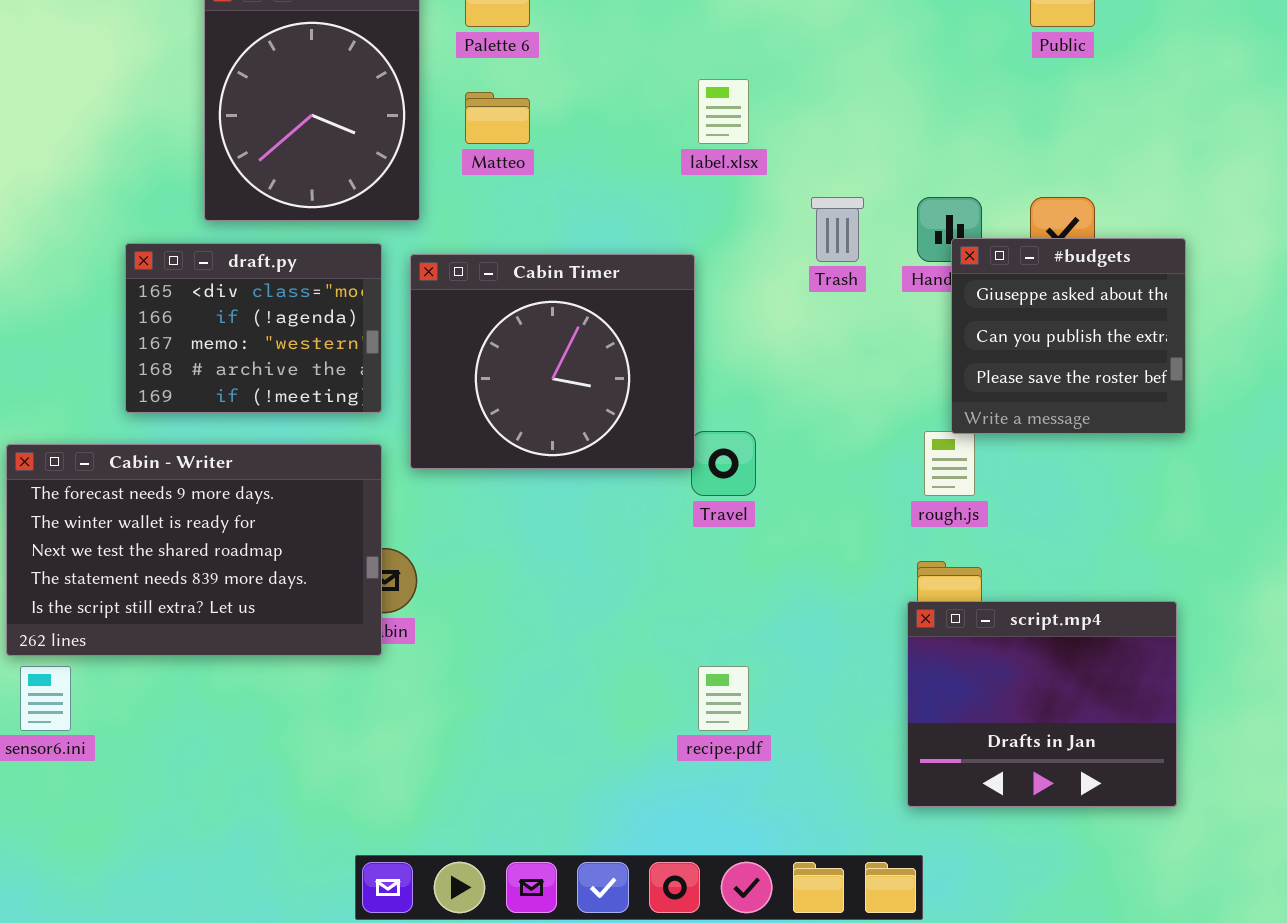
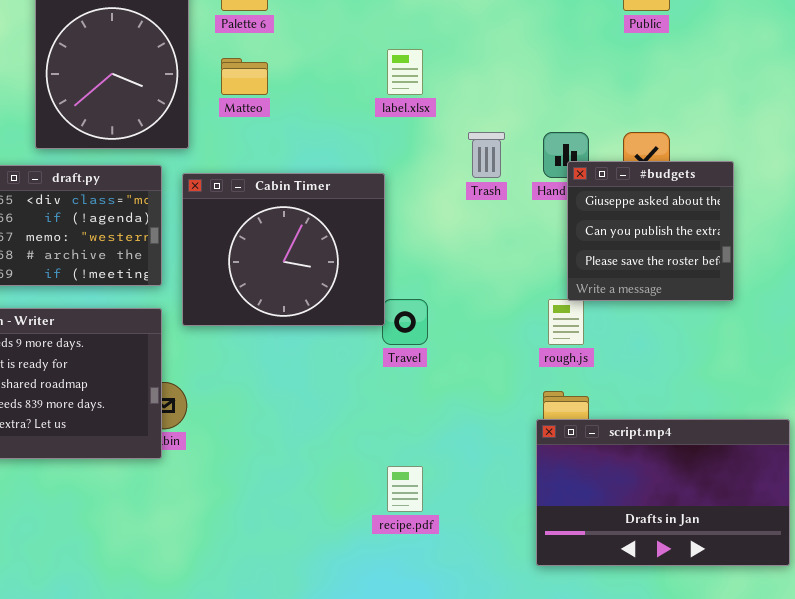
script.mp4: [907,601,1177,807] -> [536,419,790,566], resized

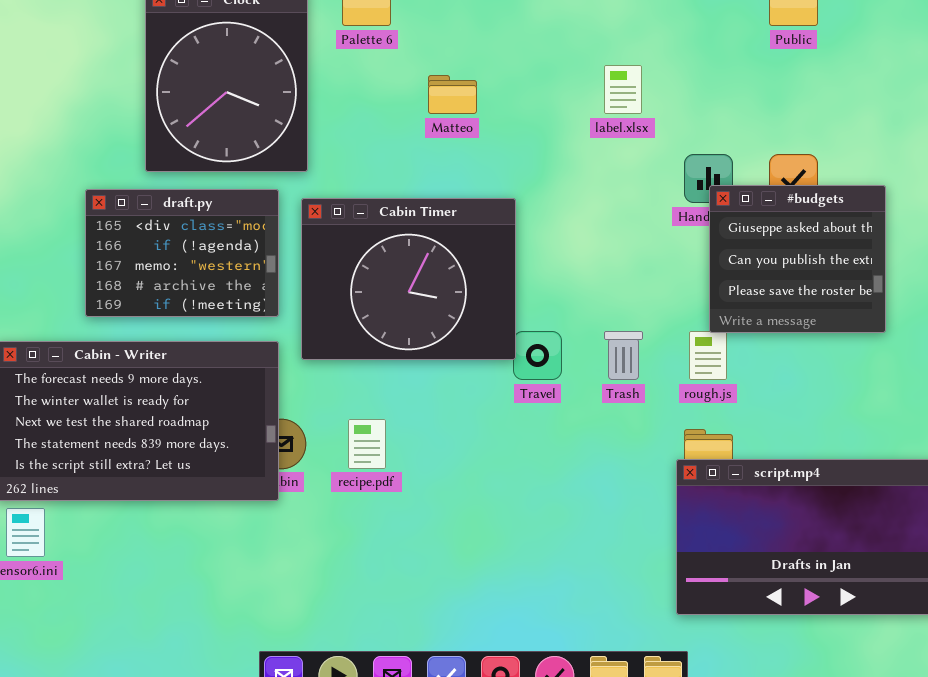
label.xlsx: [387,49,423,95] -> [604,65,642,114], moved
Matteo: [221,58,268,95] -> [428,75,477,114], moved
Trash: [468,132,505,178] -> [604,331,643,380], moved
recipe.pdf: [387,466,423,512] -> [348,419,386,469], moved

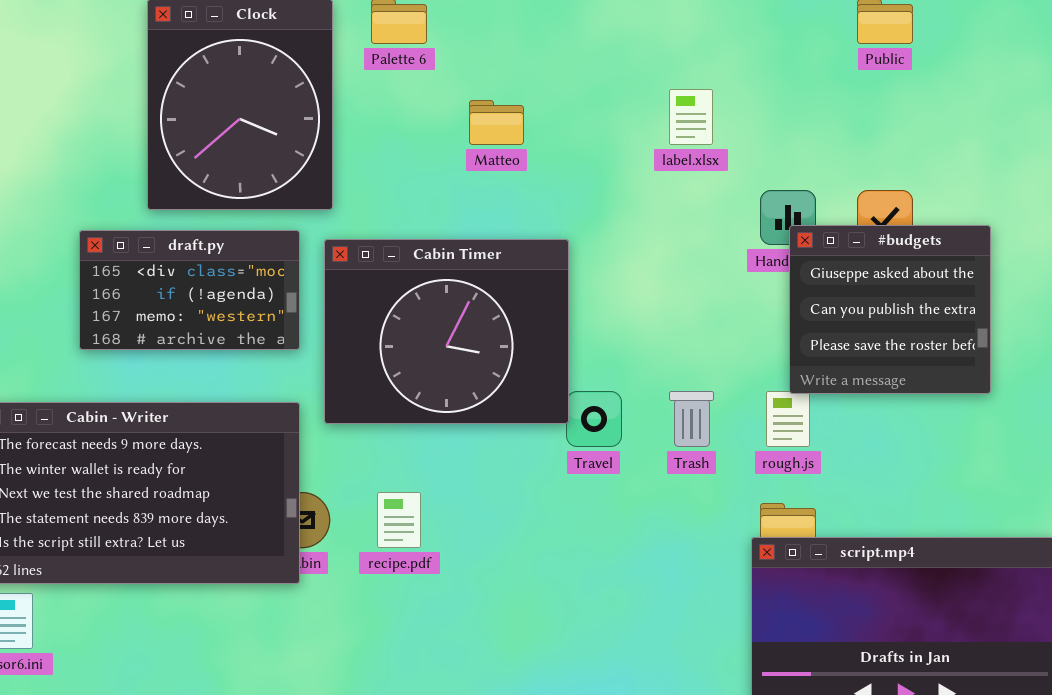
draft.py: [85,189,279,317] -> [79,230,300,350], resized

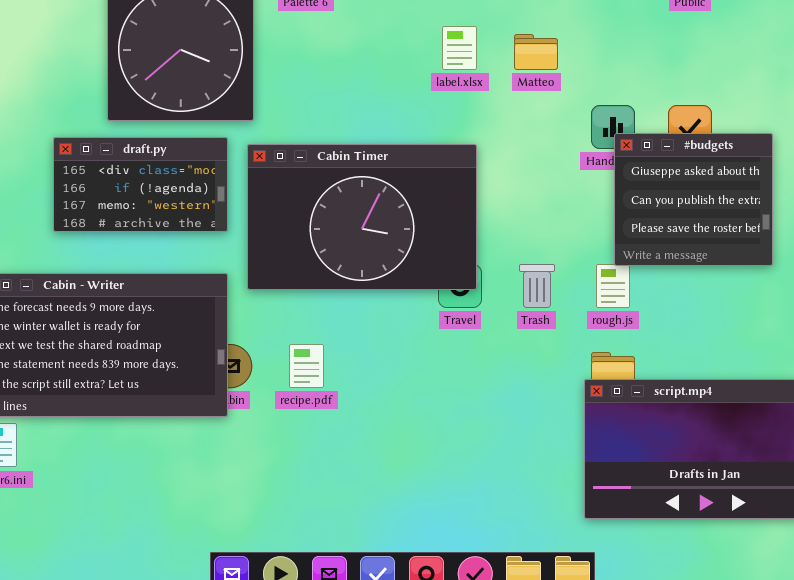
label.xlsx: [669,89,713,145] -> [442,26,477,70], moved
Matteo: [469,100,524,145] -> [514,34,558,70], moved
Cabin Timer: [324,239,569,424] -> [247,144,477,290], resized

